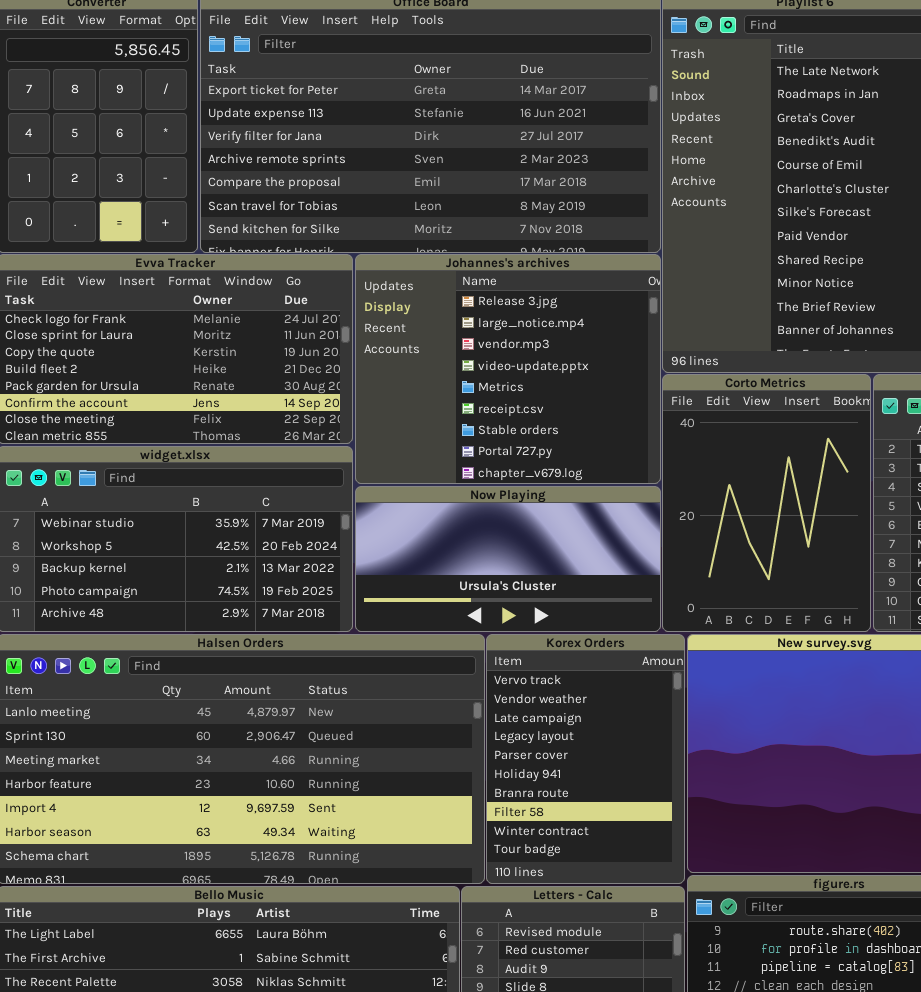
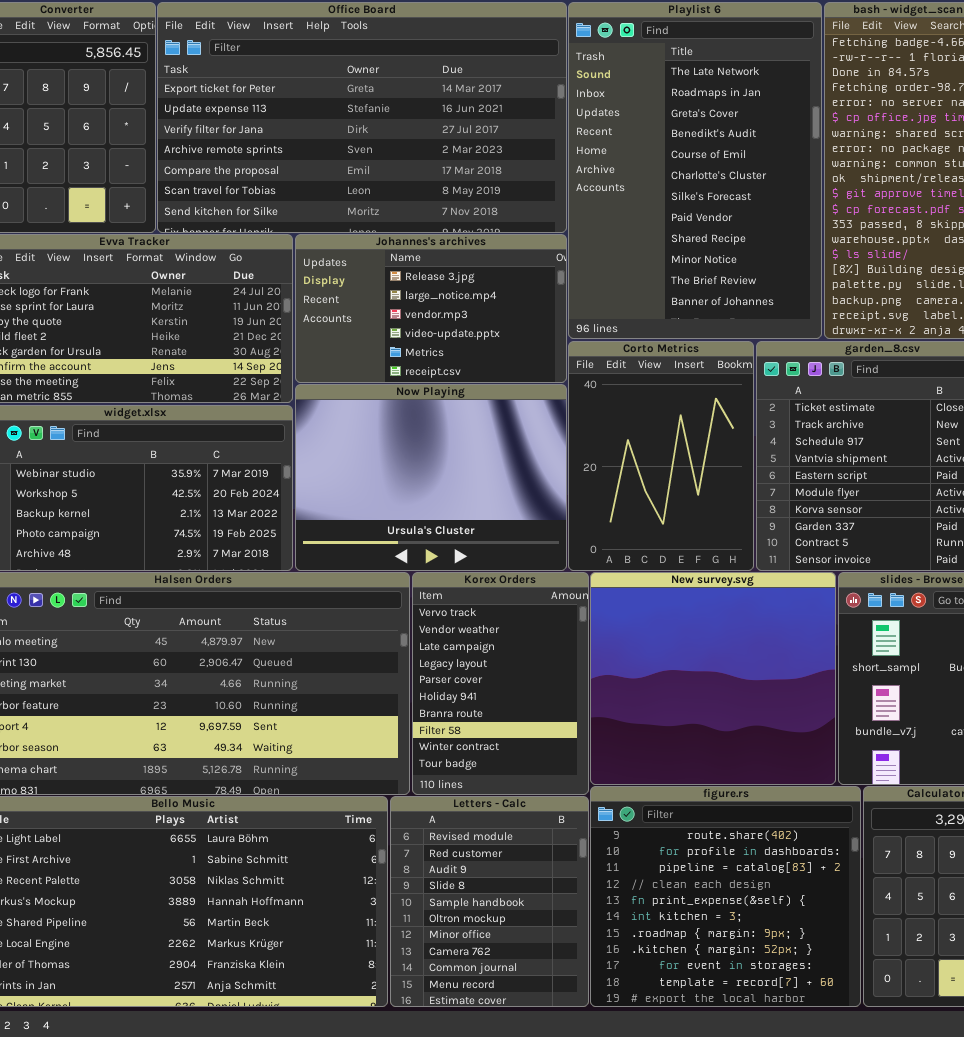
Johannes's archives: [355,254,661,484] -> [295,234,567,383], resized
Now Playing: [355,486,661,632] -> [295,384,567,571], resized

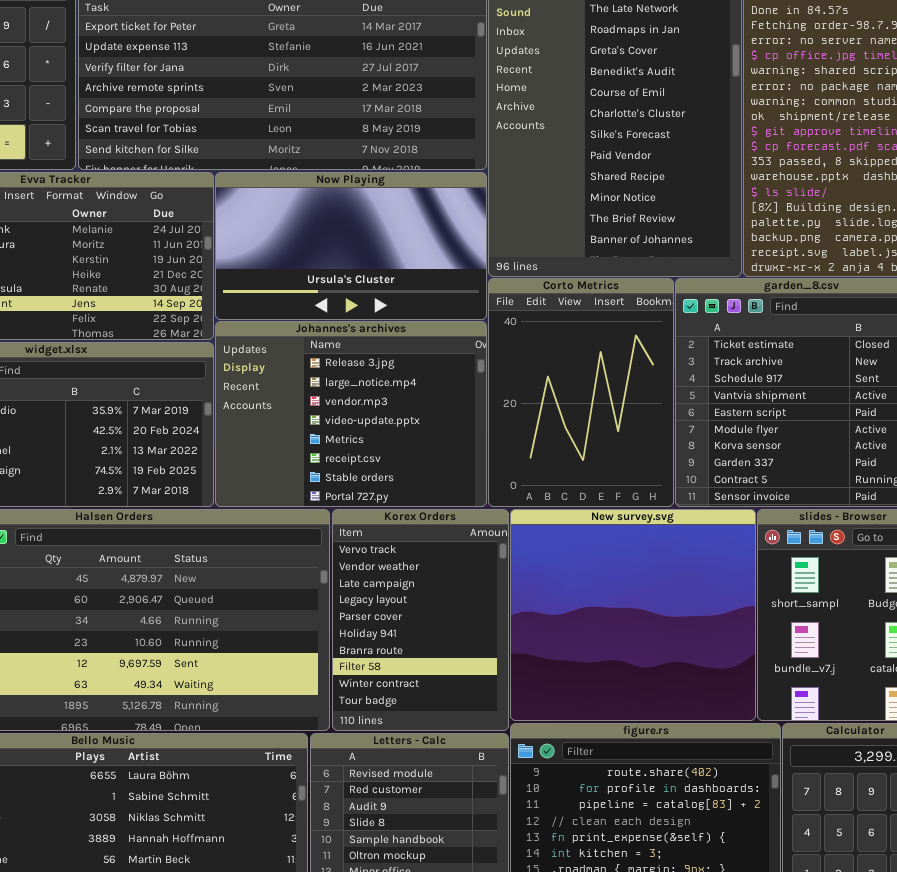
Johannes's archives: [295,234,567,383] -> [215,321,487,507], moved, resized
Now Playing: [295,384,567,571] -> [215,172,487,320], moved, resized

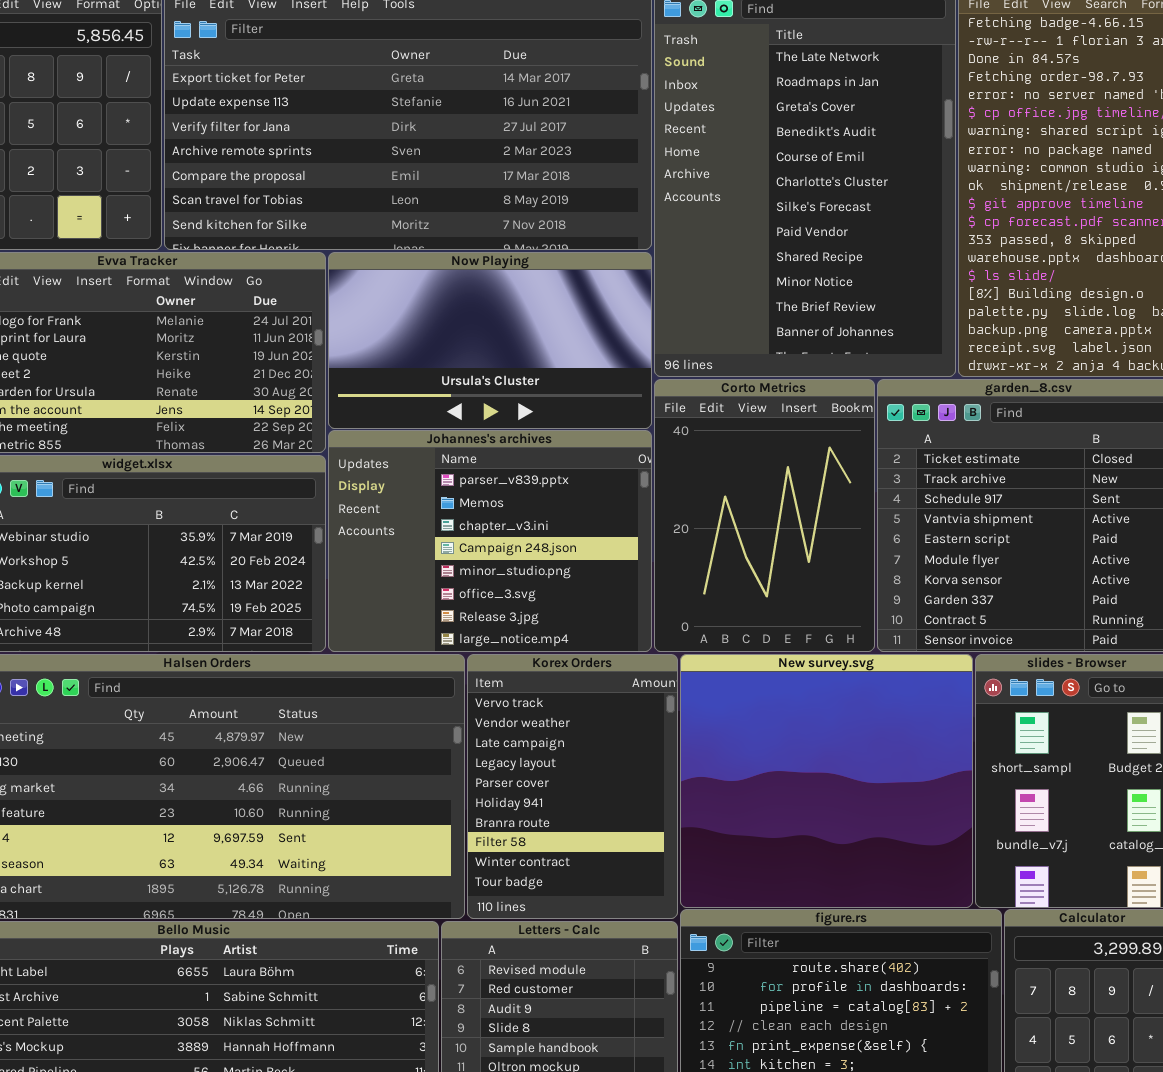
Johannes's archives: [215,321,487,507] -> [328,430,652,652], scrolled up 6 rows

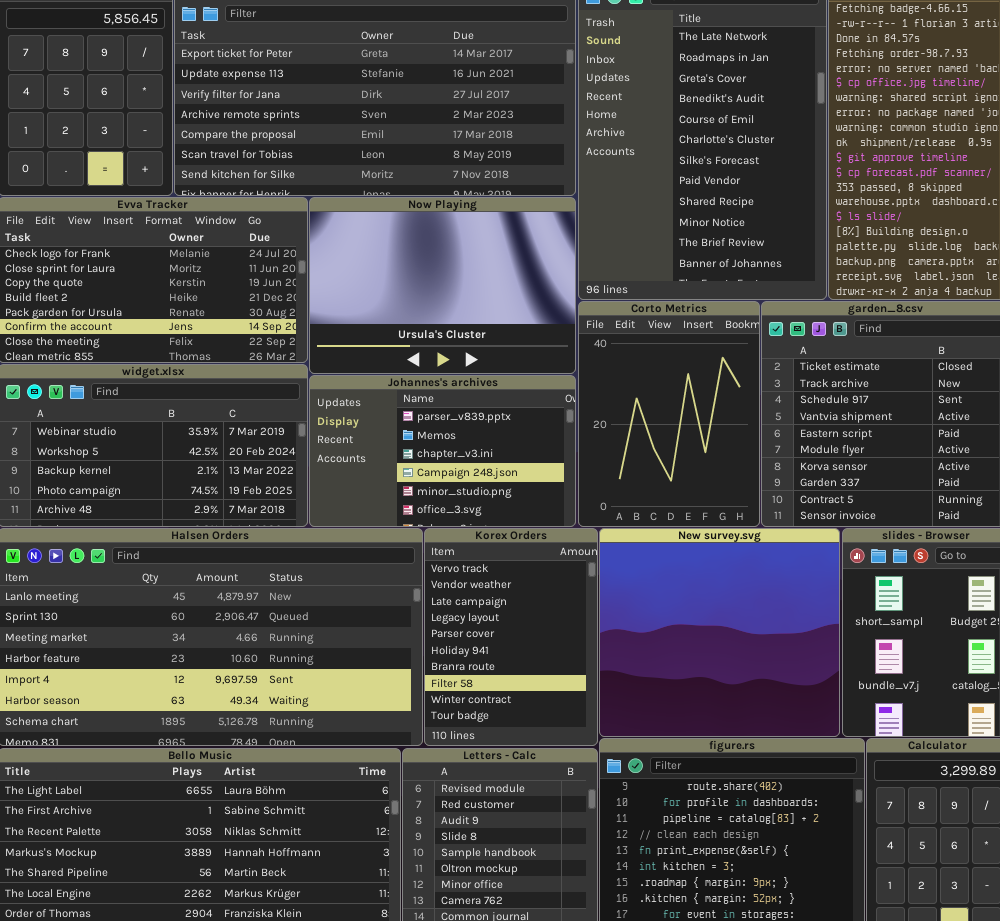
Now Playing: [328,252,652,429] -> [309,197,576,374], resized
Johannes's archives: [328,430,652,652] -> [309,375,576,527], resized

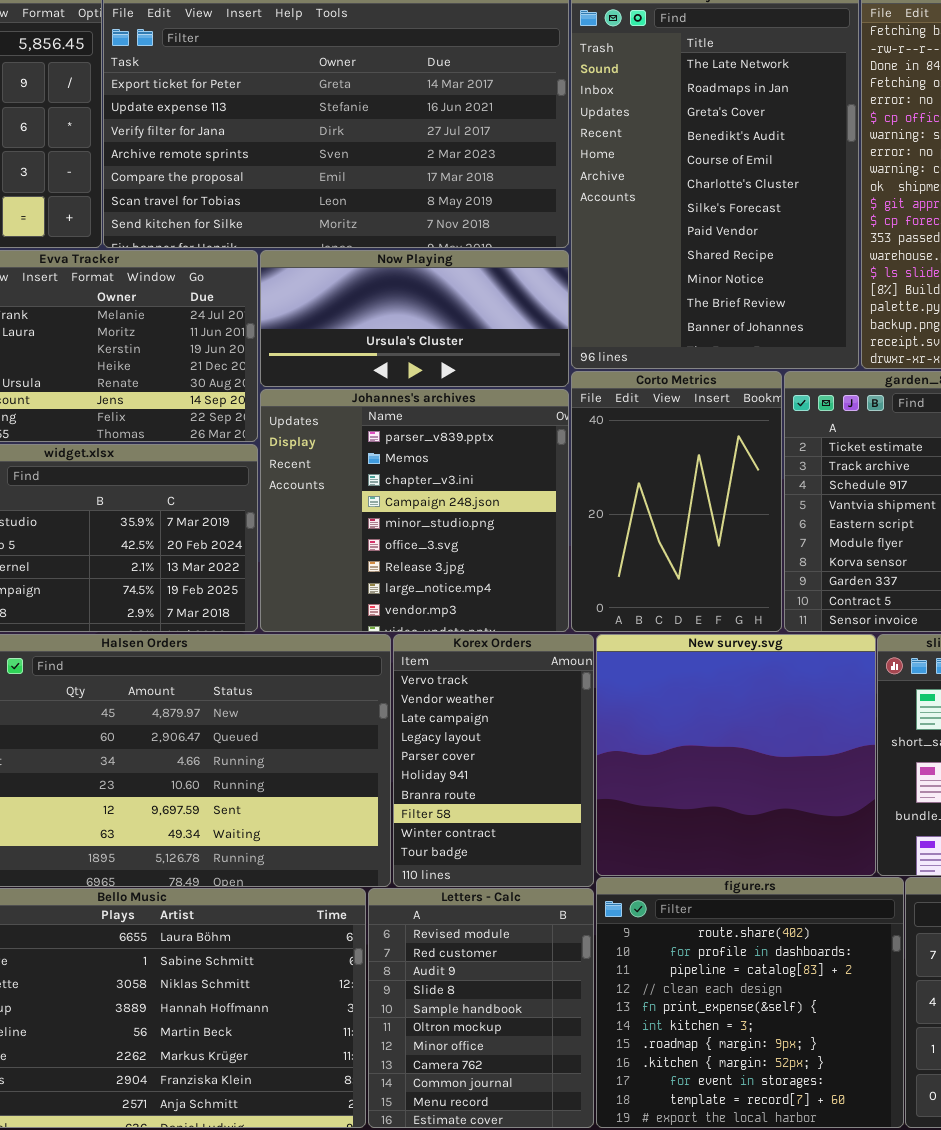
Now Playing: [309,197,576,374] -> [260,250,569,387], resized
Johannes's archives: [309,375,576,527] -> [260,389,569,632], resized

